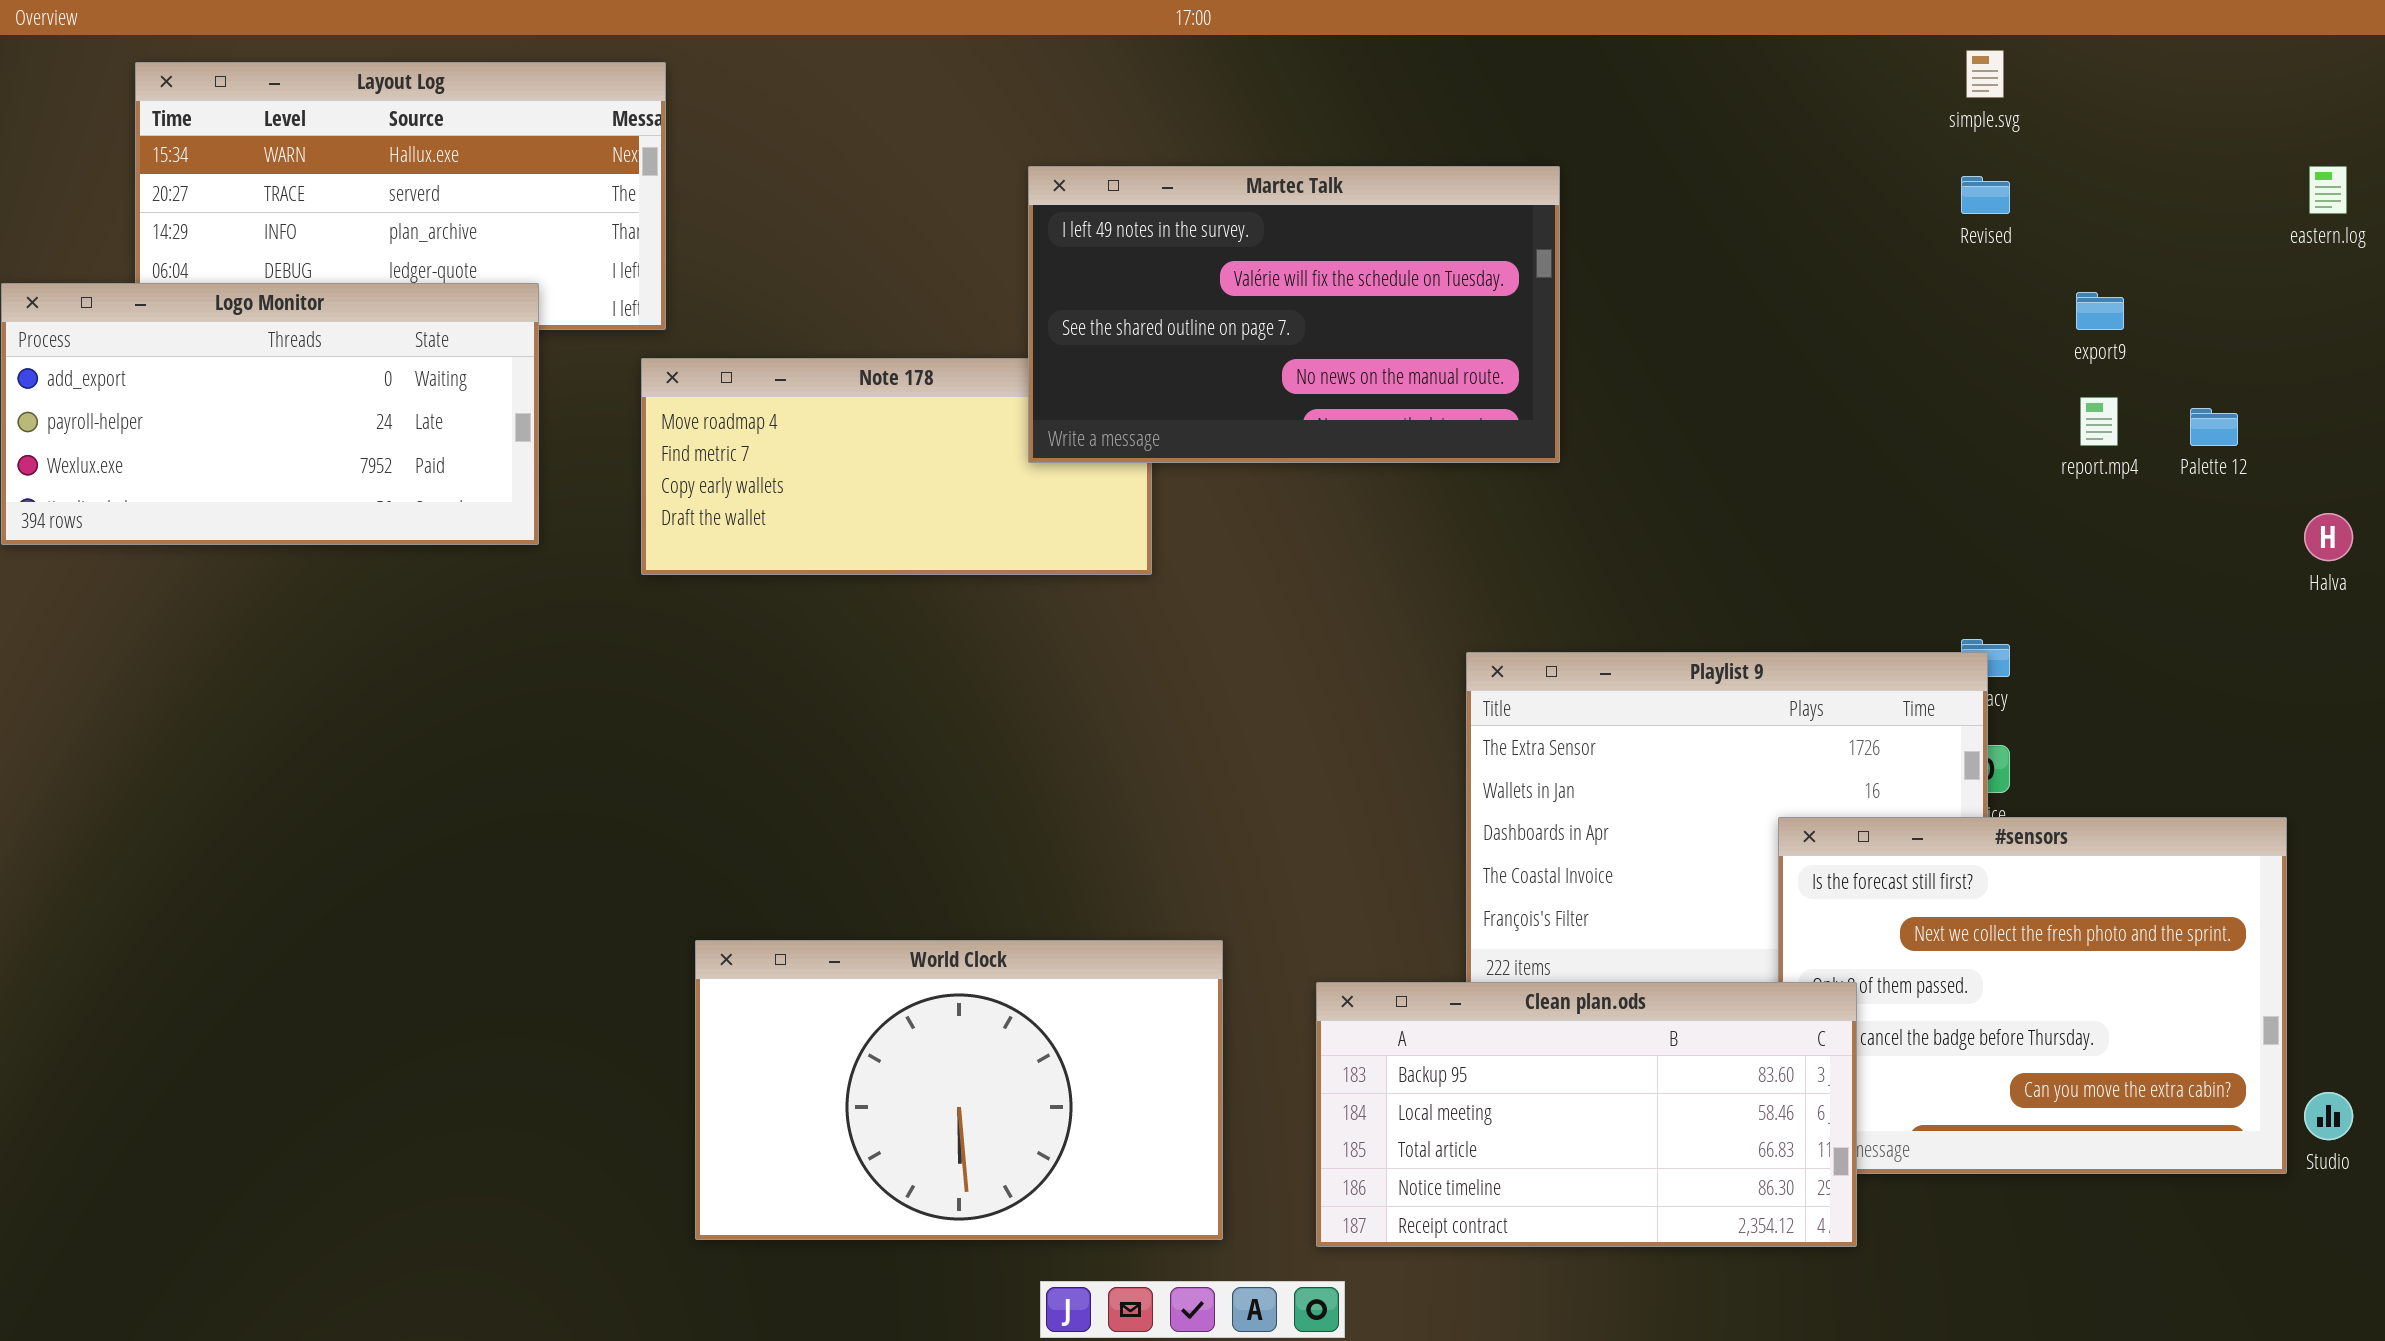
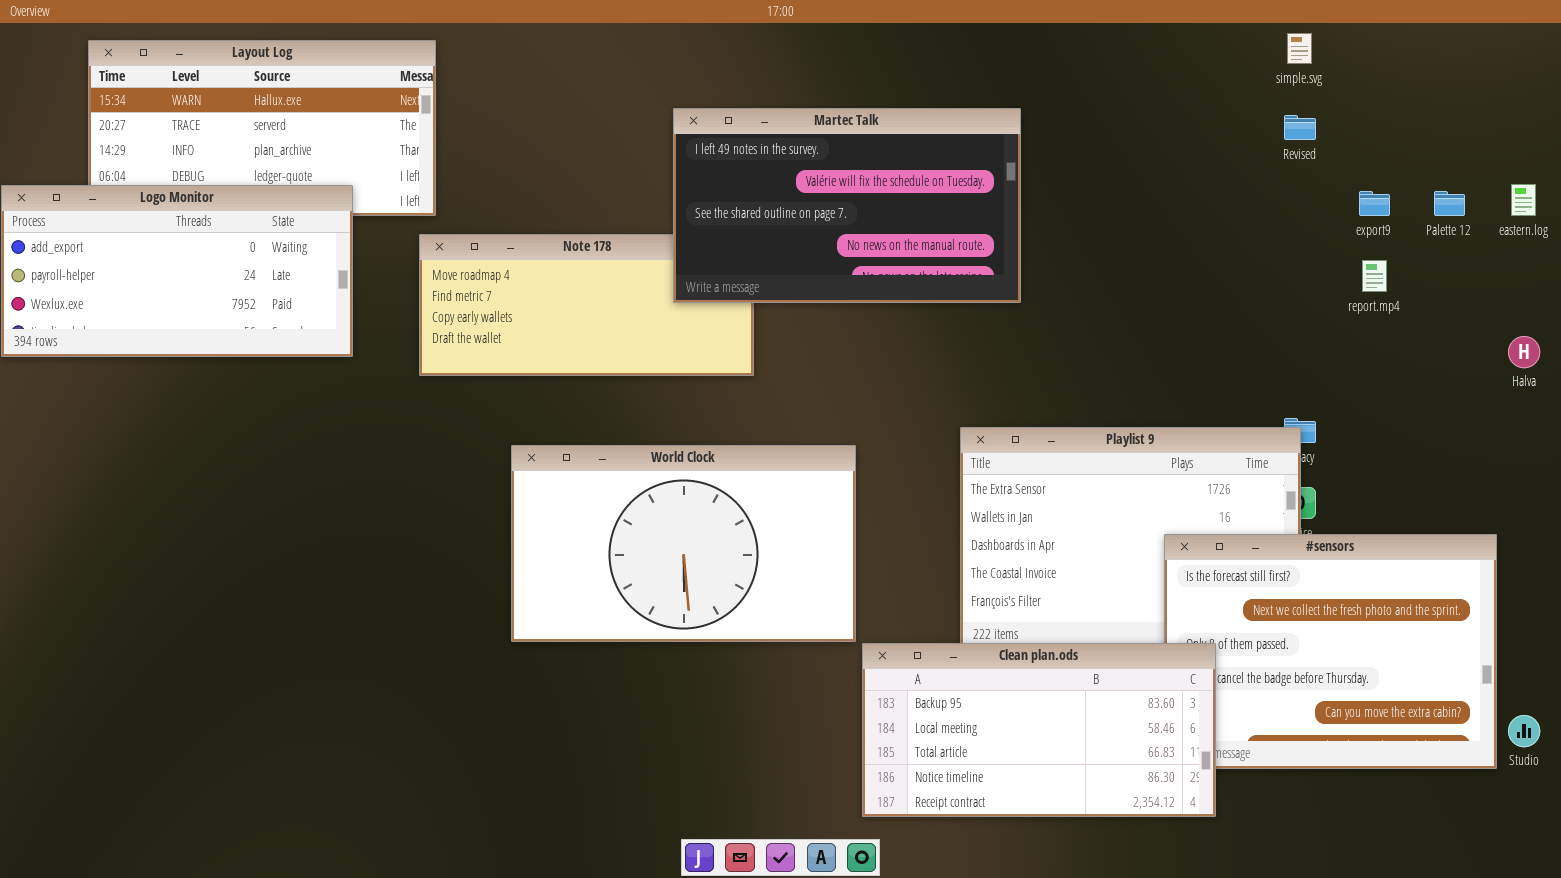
eastern.log: [2309,166,2347,214] -> [1511,184,1536,216], moved
Palette 12: [2190,408,2238,446] -> [1434,191,1465,216], moved
World Clock: [695,940,1223,1240] -> [511,445,856,642], moved

